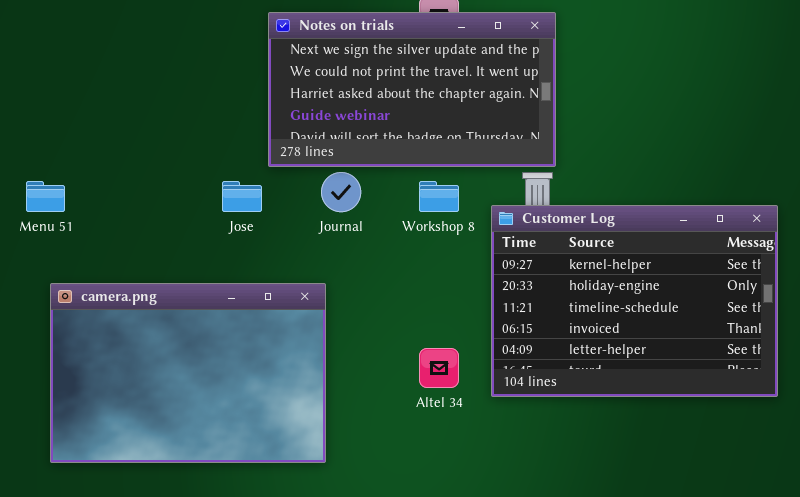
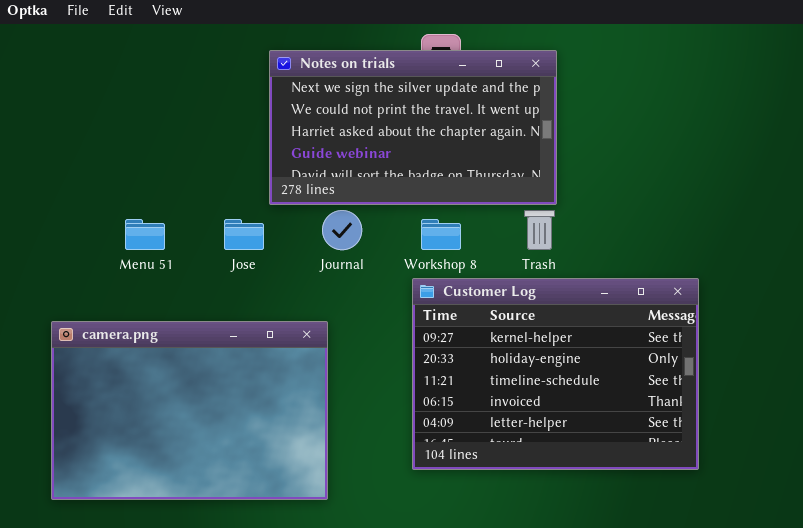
Menu 51: [26,181,65,212] -> [125,219,165,250], moved
Customer Log: [491,205,778,397] -> [412,278,699,470], moved

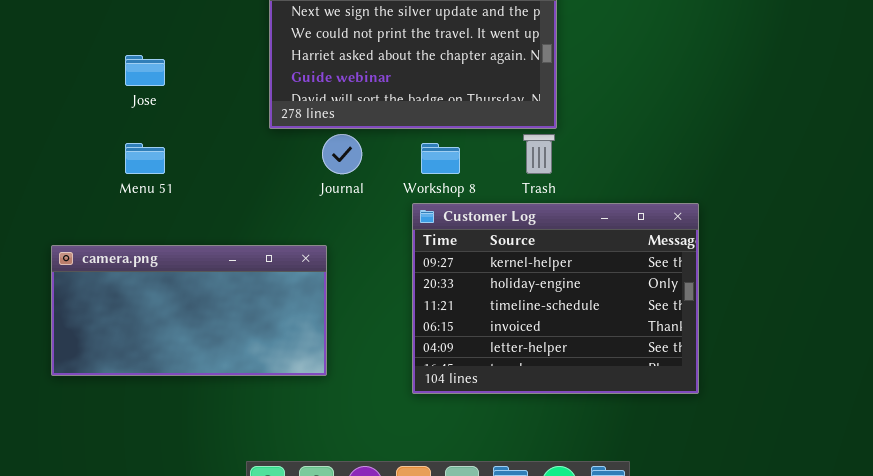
Jose: [224,219,264,250] -> [125,55,165,86], moved
camera.png: [51,321,328,500] -> [51,245,327,376], resized

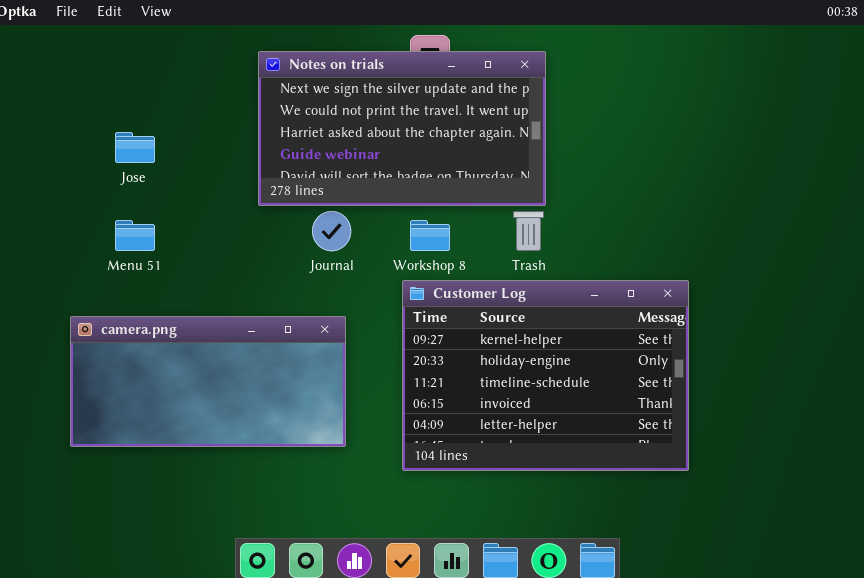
camera.png: [51,245,327,376] -> [70,316,346,447], moved

